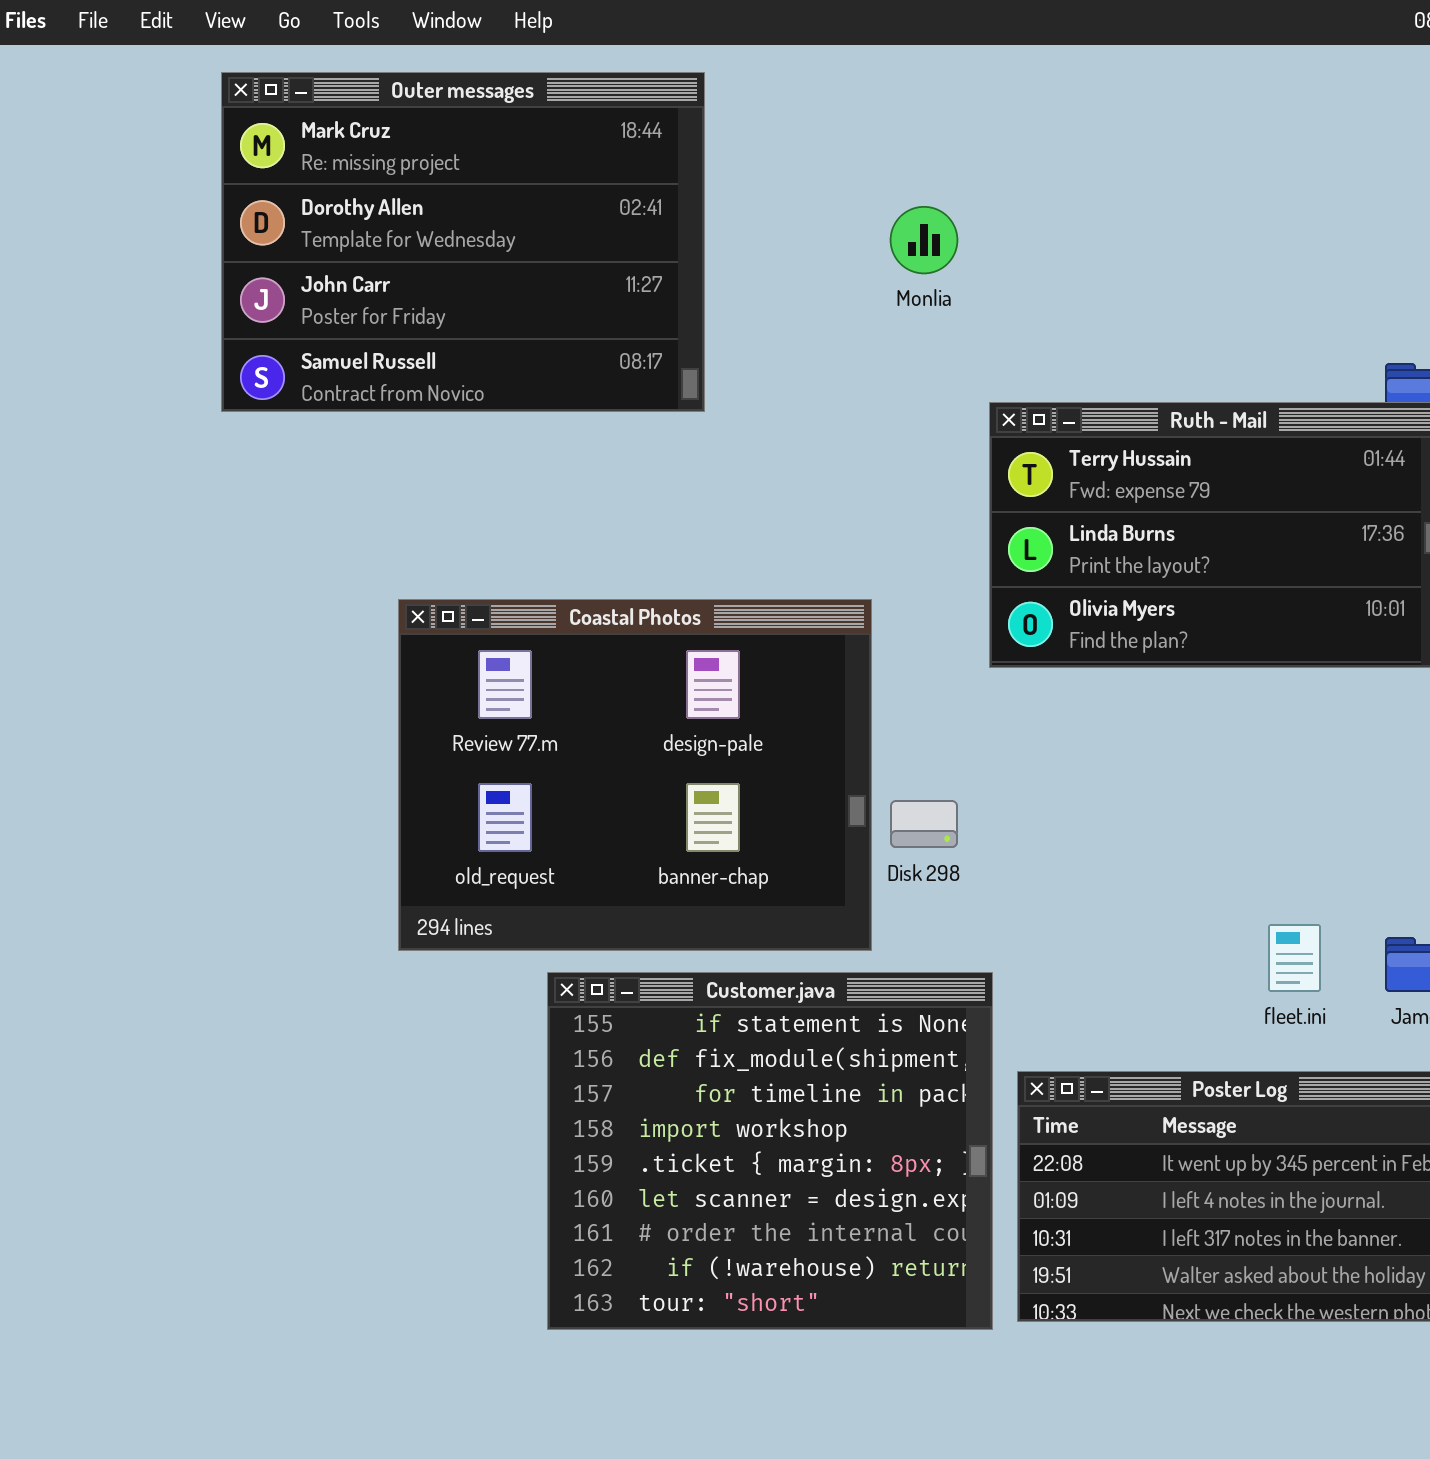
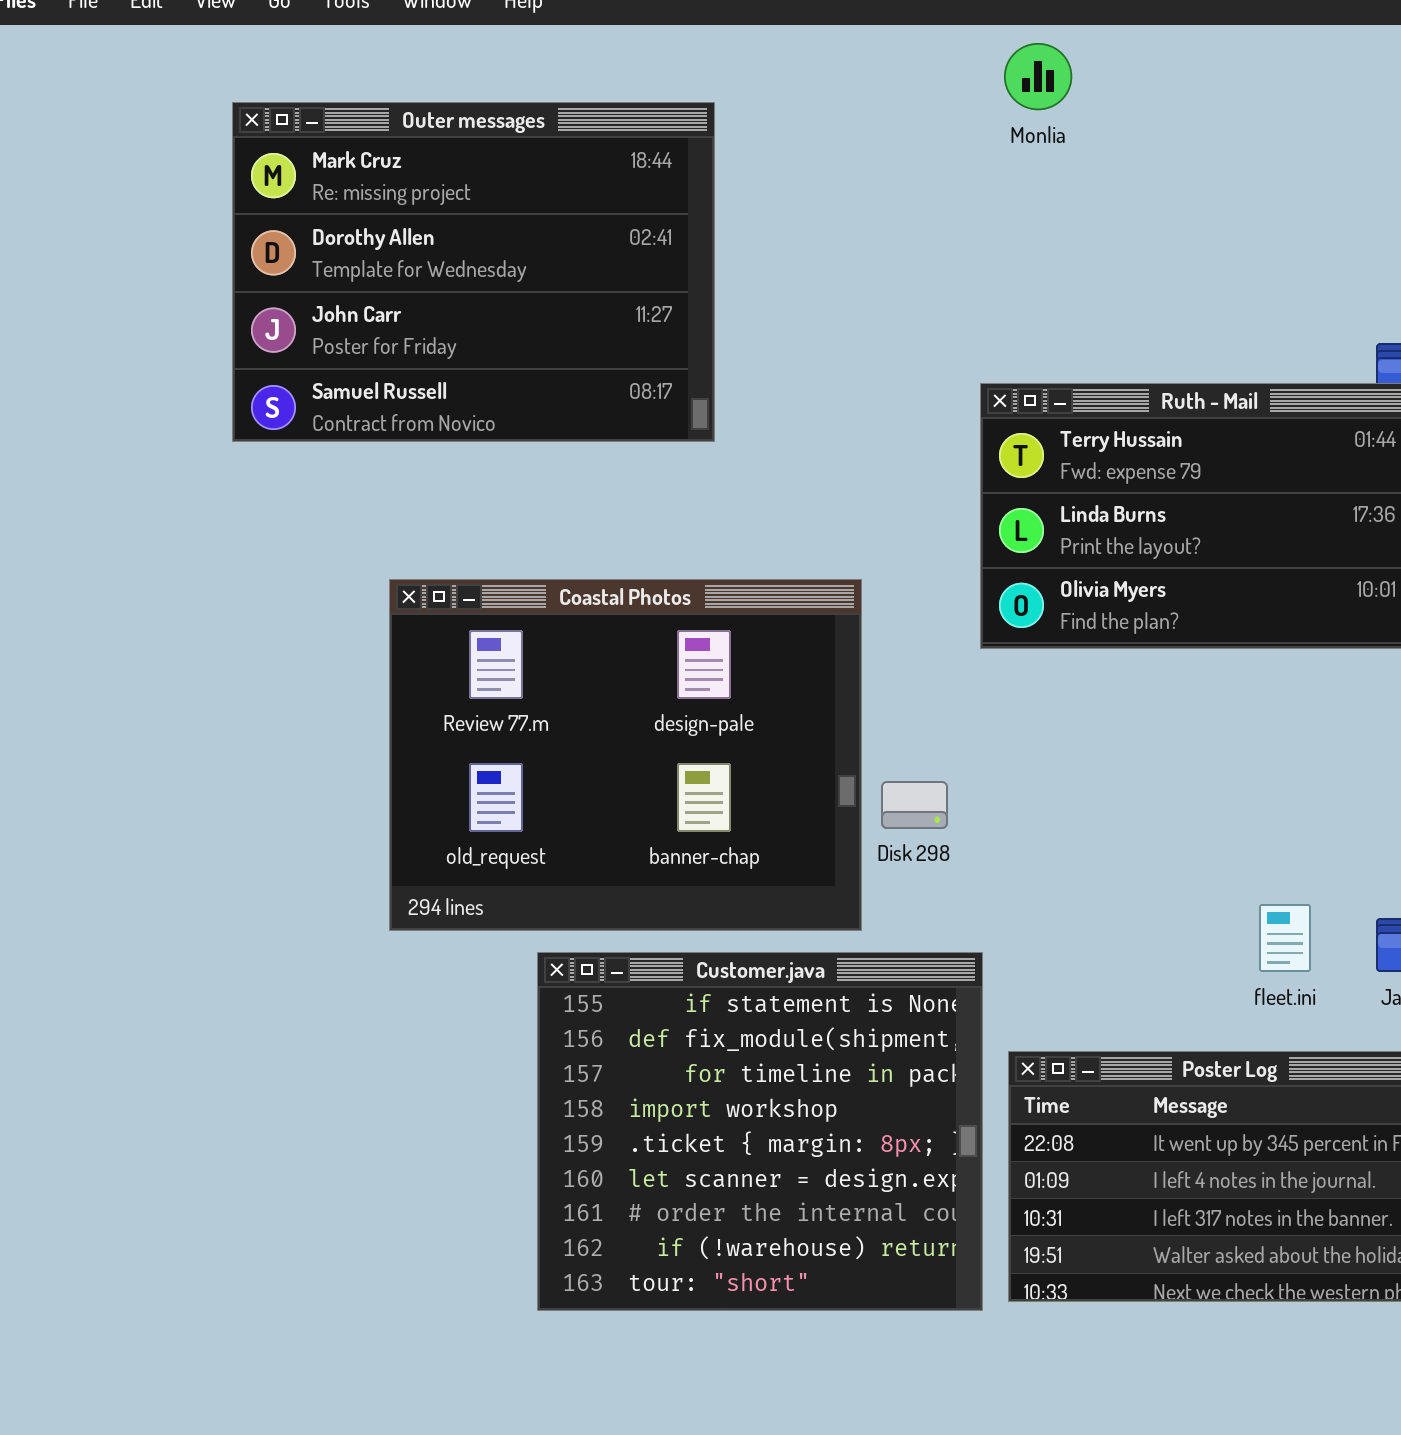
Outer messages: [221,72,705,412] -> [232,102,715,442], moved
Monlia: [890,206,958,274] -> [1004,43,1072,110], moved

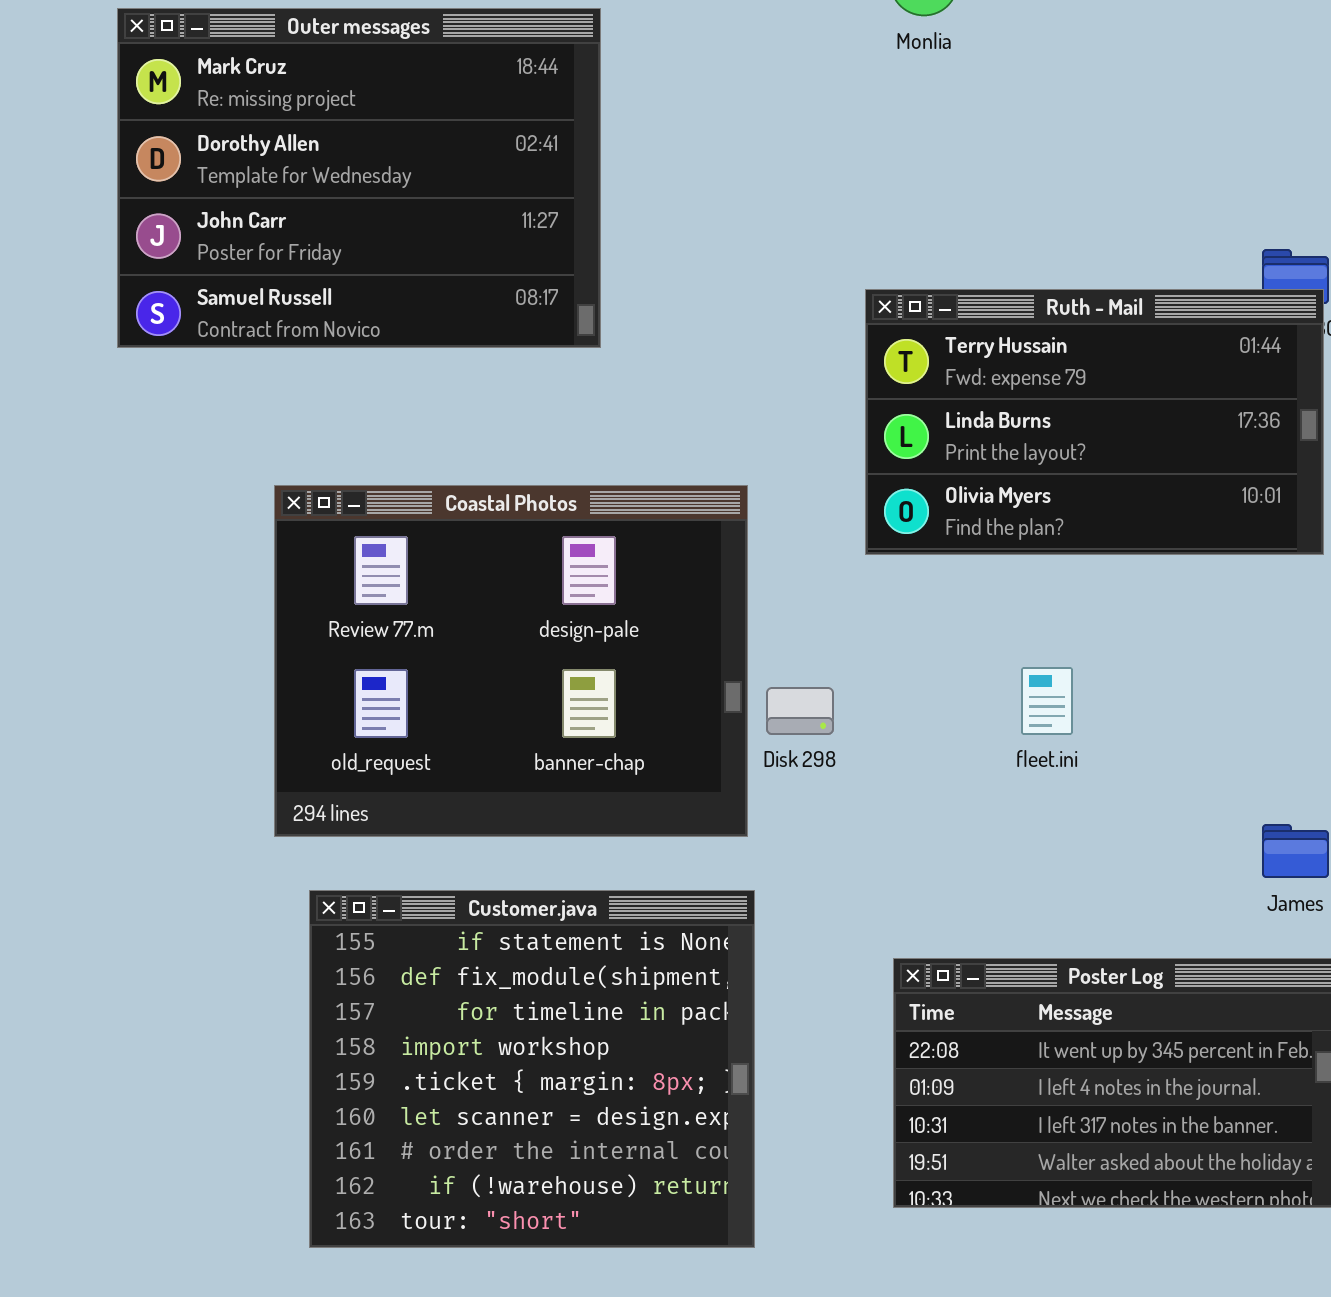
fleet.ini: [1259,904,1311,972] -> [1021,667,1073,735], moved
Customer.java: [537,952,983,1311] -> [309,890,755,1248], moved

